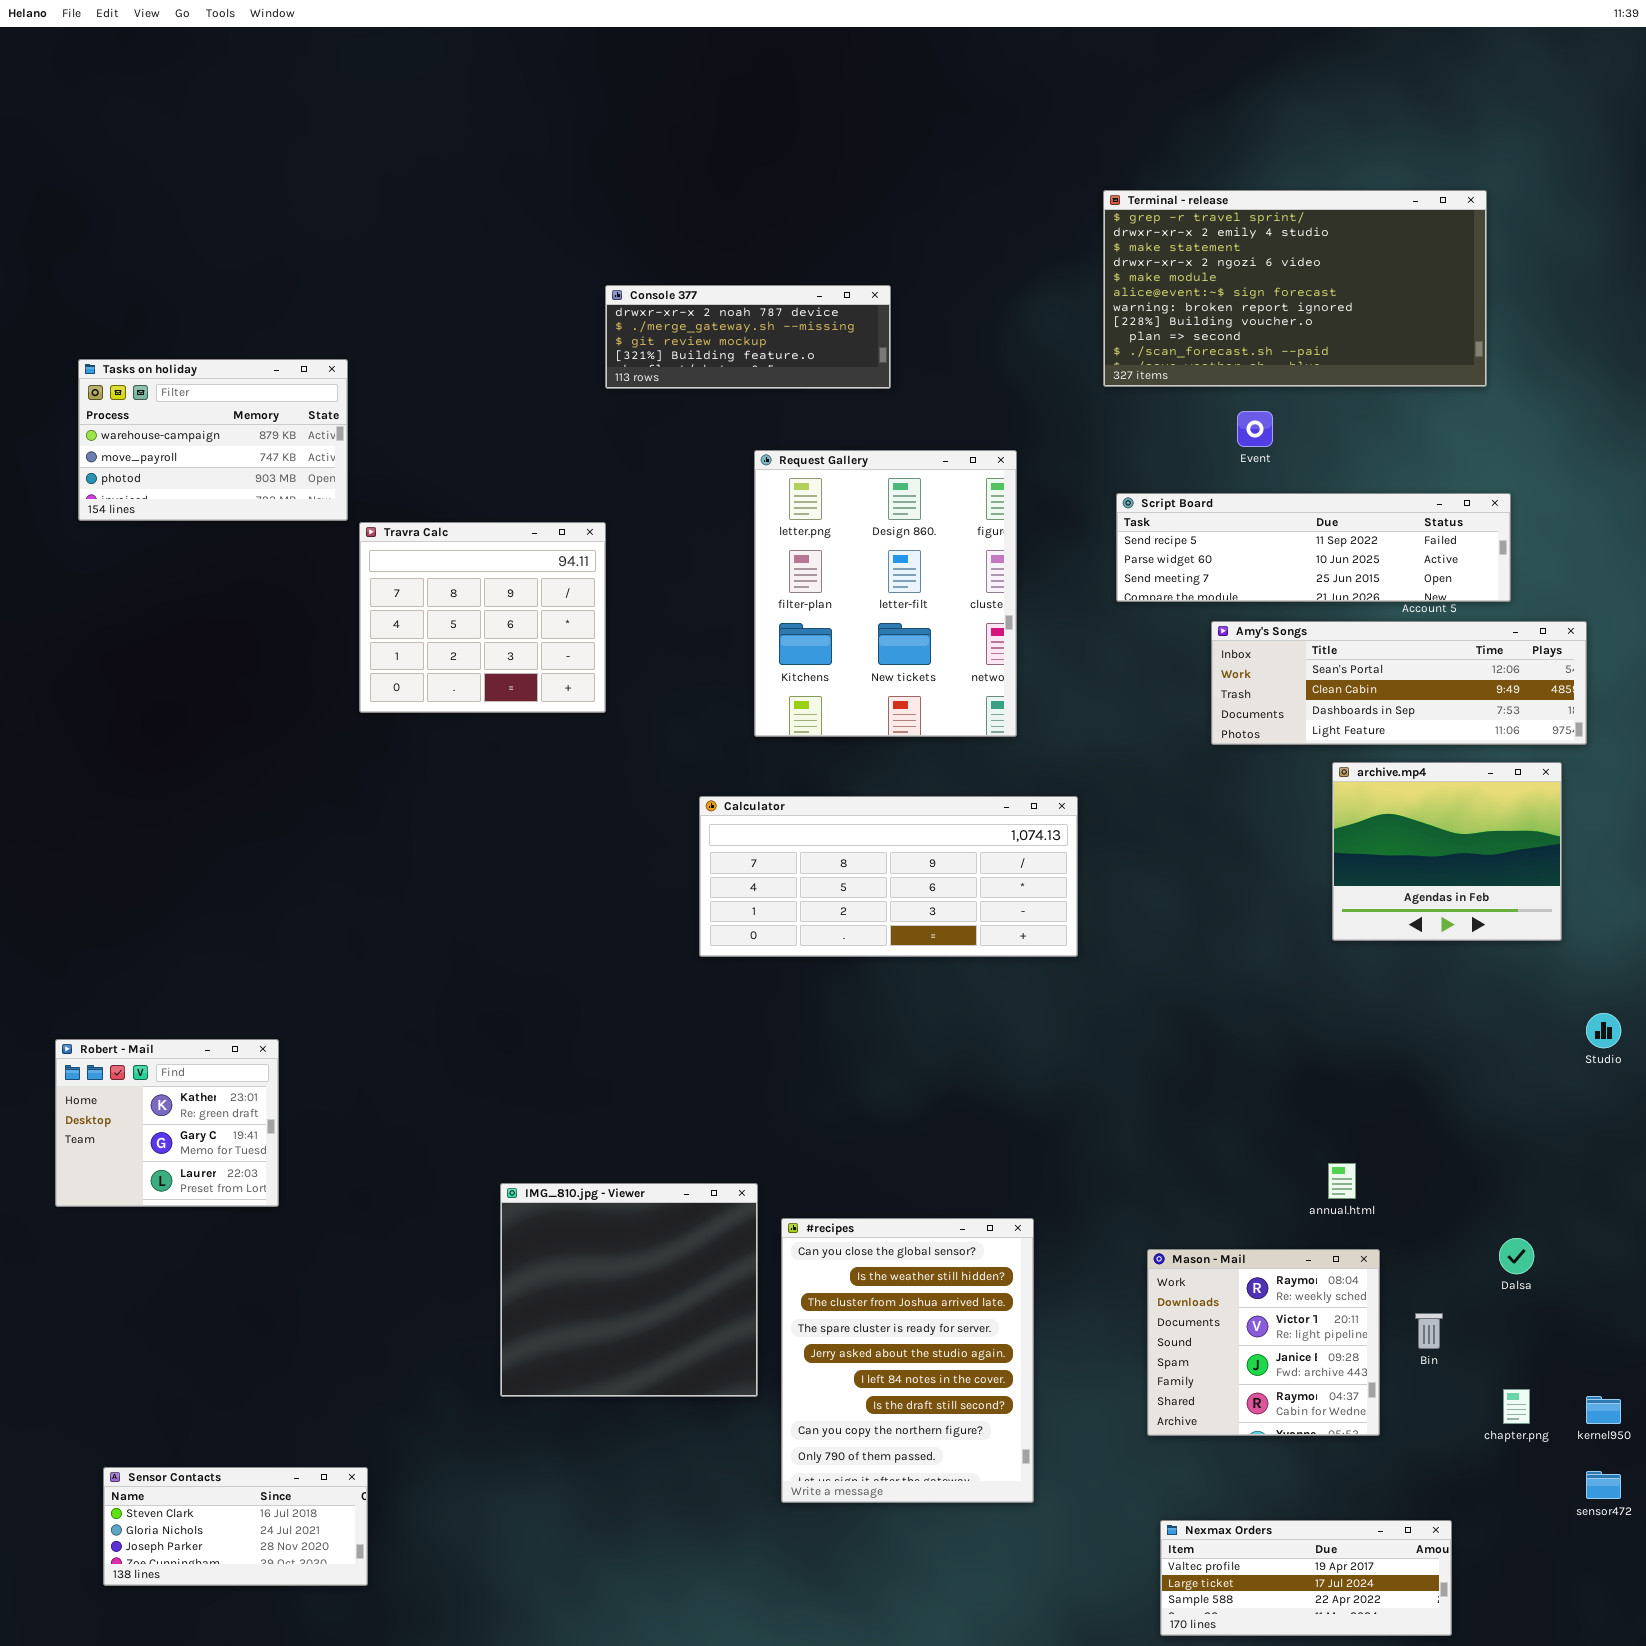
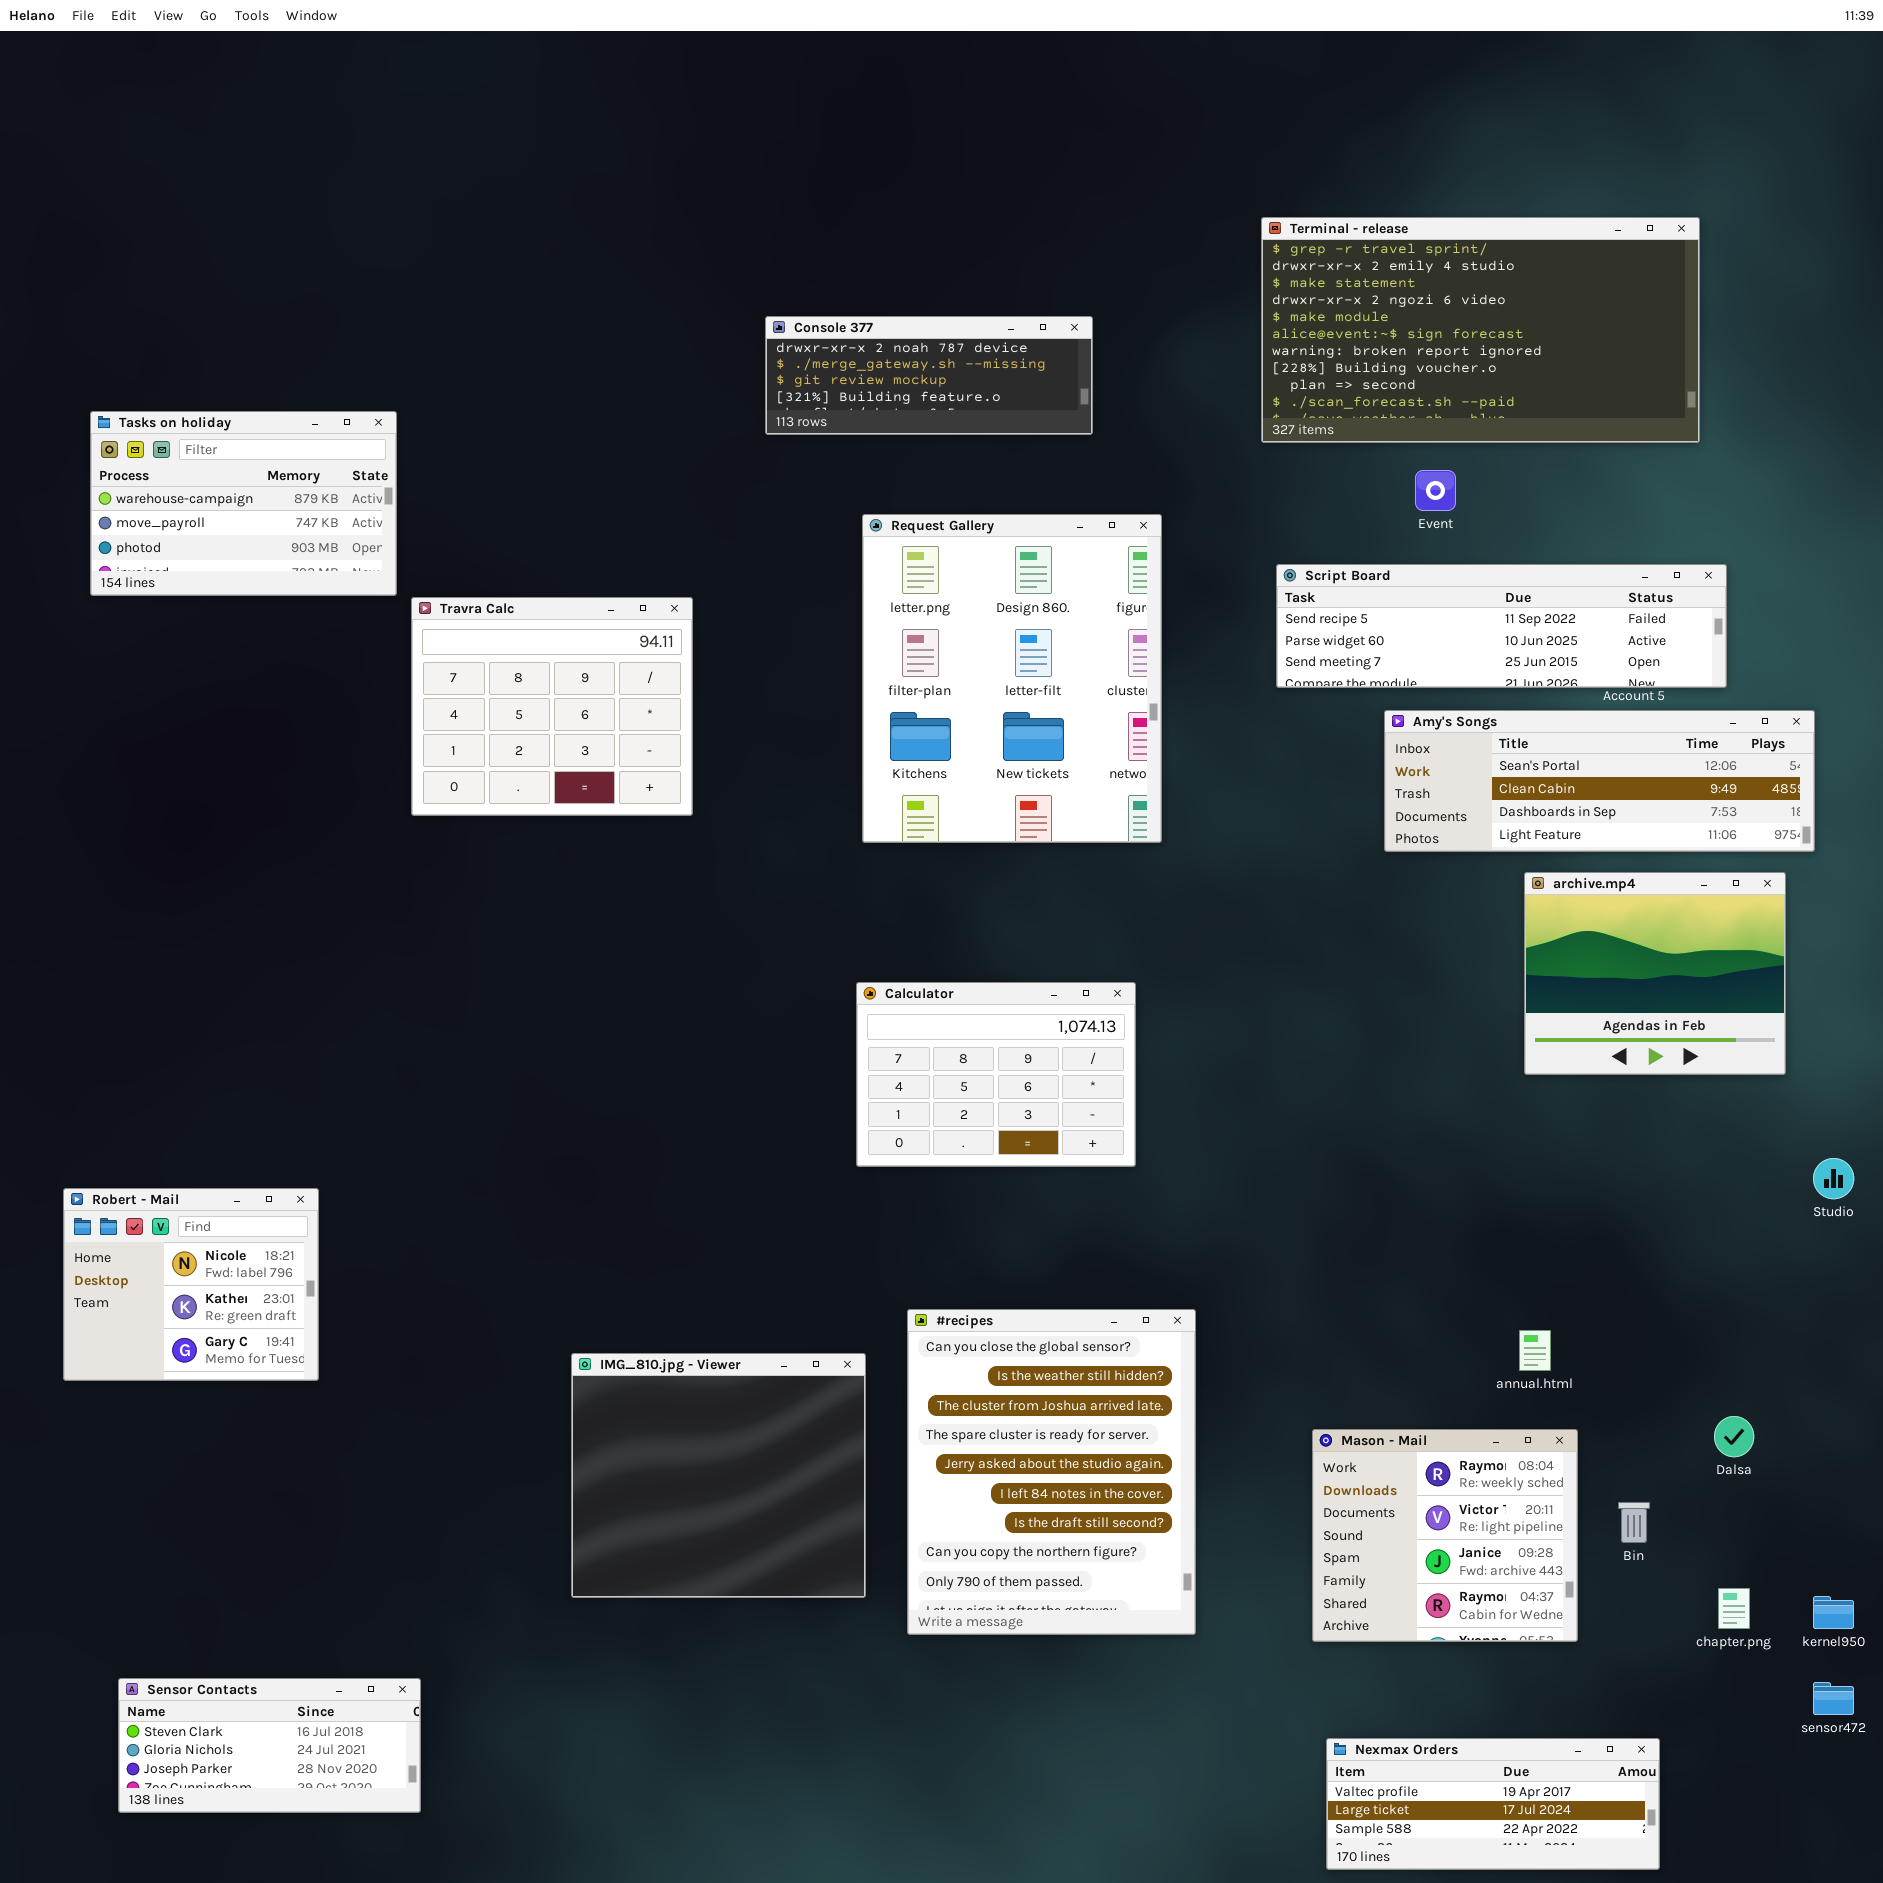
Console 377: [605,285,891,389] -> [765,316,1093,435], moved
Calculator: [699,796,1078,957] -> [856,982,1136,1167], moved, resized
Robert - Mail: [55,1039,279,1207] -> [63,1188,319,1381], scrolled up 1 row
#recipes: [781,1218,1034,1503] -> [907,1309,1196,1635], moved

